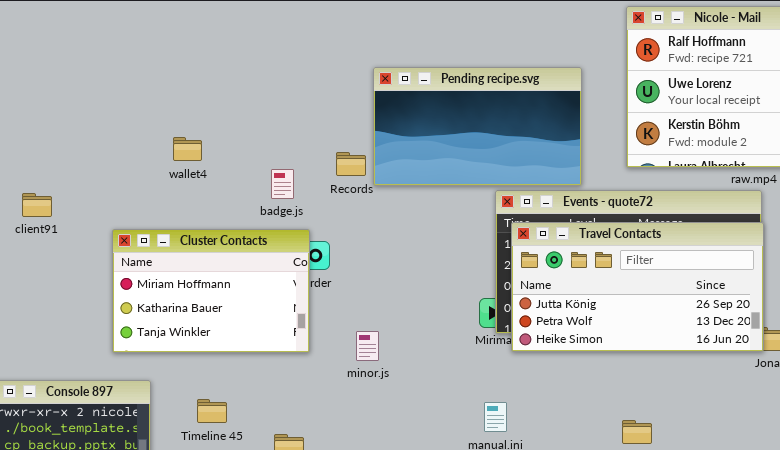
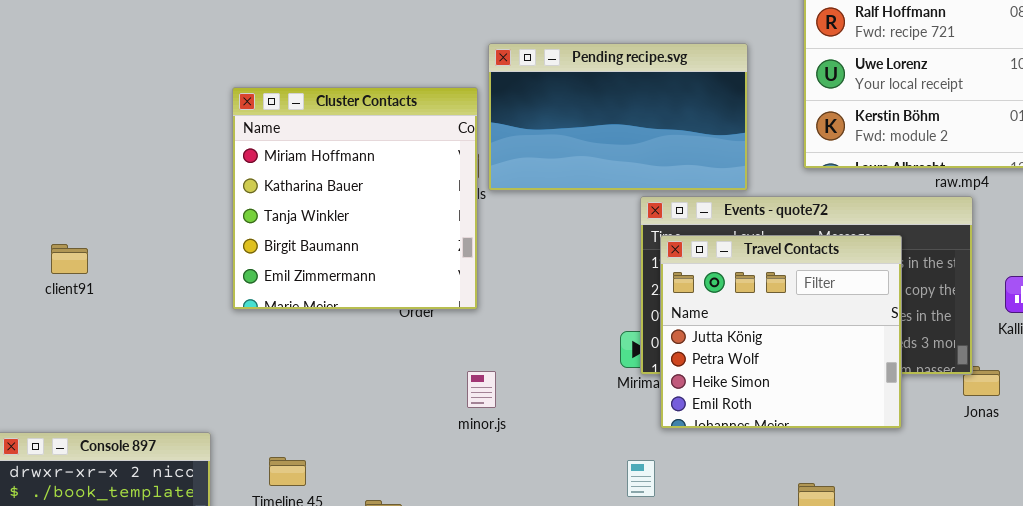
client91: [22,193,52,217] -> [51,244,88,274], moved
Travel Contacts: [511,222,764,352] -> [660,235,902,429], resized
Cluster Contacts: [112,229,310,353] -> [232,87,478,310], moved, resized

